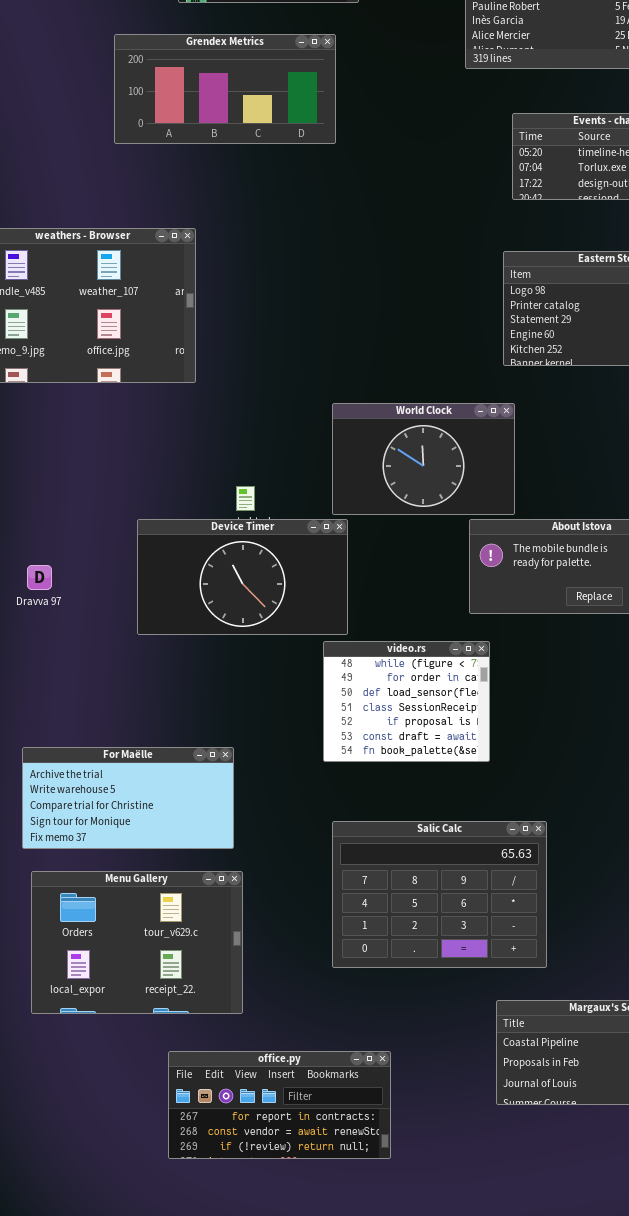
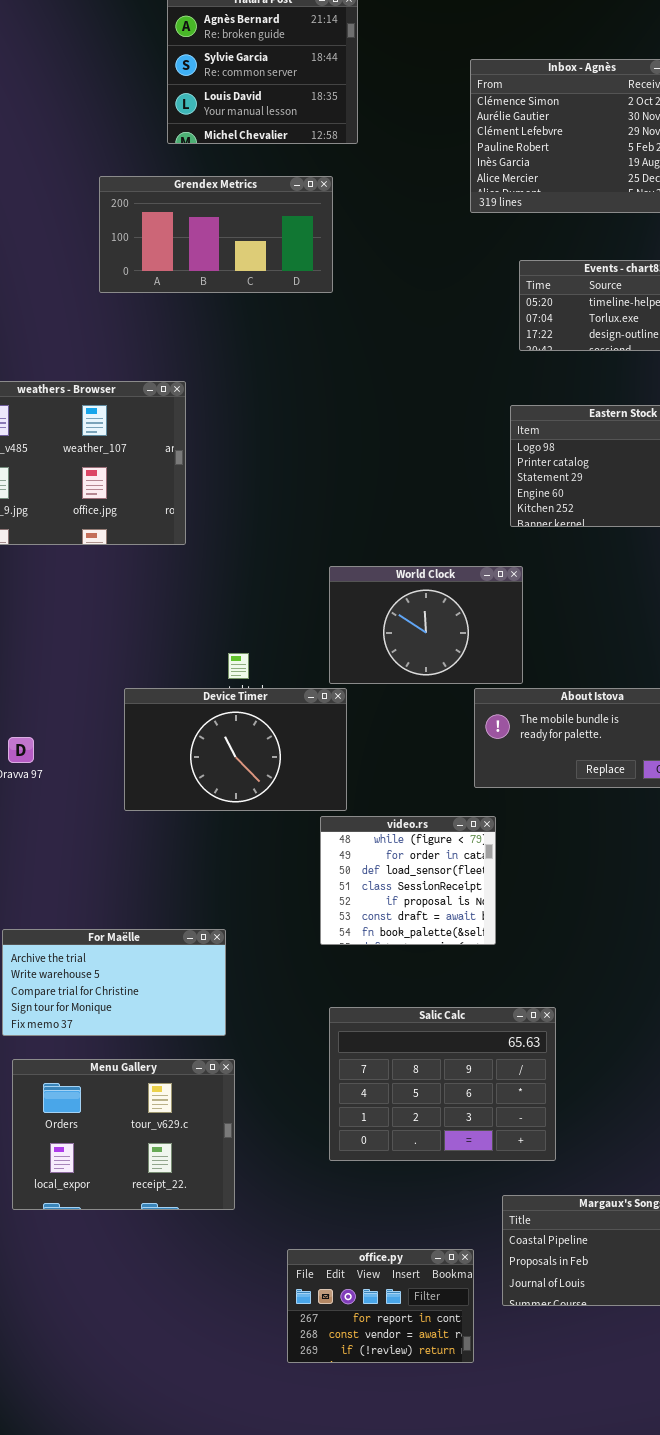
office.py: [168,1051,391,1159] -> [287,1249,474,1363], moved, resized

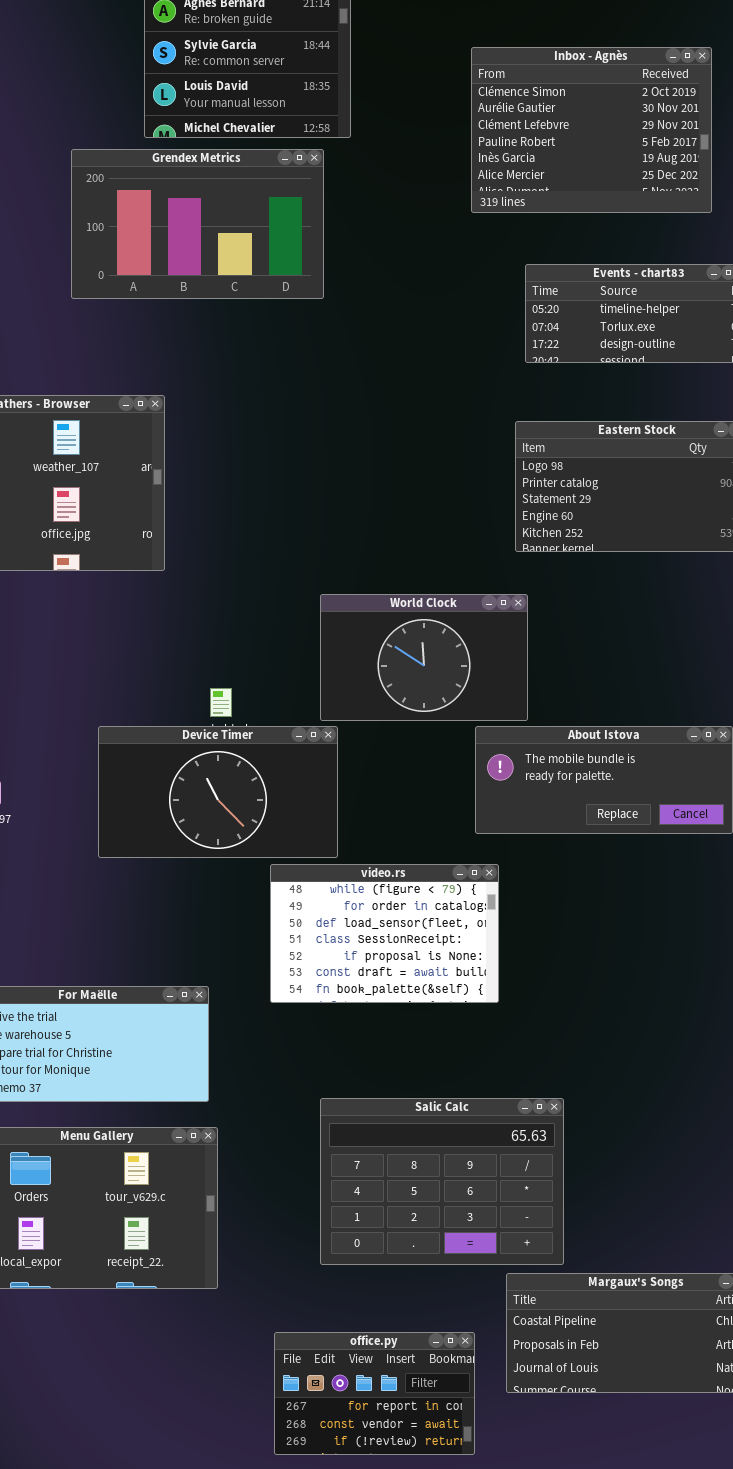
Grendex Metrics: [99,176,333,293] -> [71,149,324,299], resized
video.rs: [320,816,496,945] -> [270,864,499,1003], resized
Salic Calc: [329,1007,556,1161] -> [320,1098,564,1265], moved

